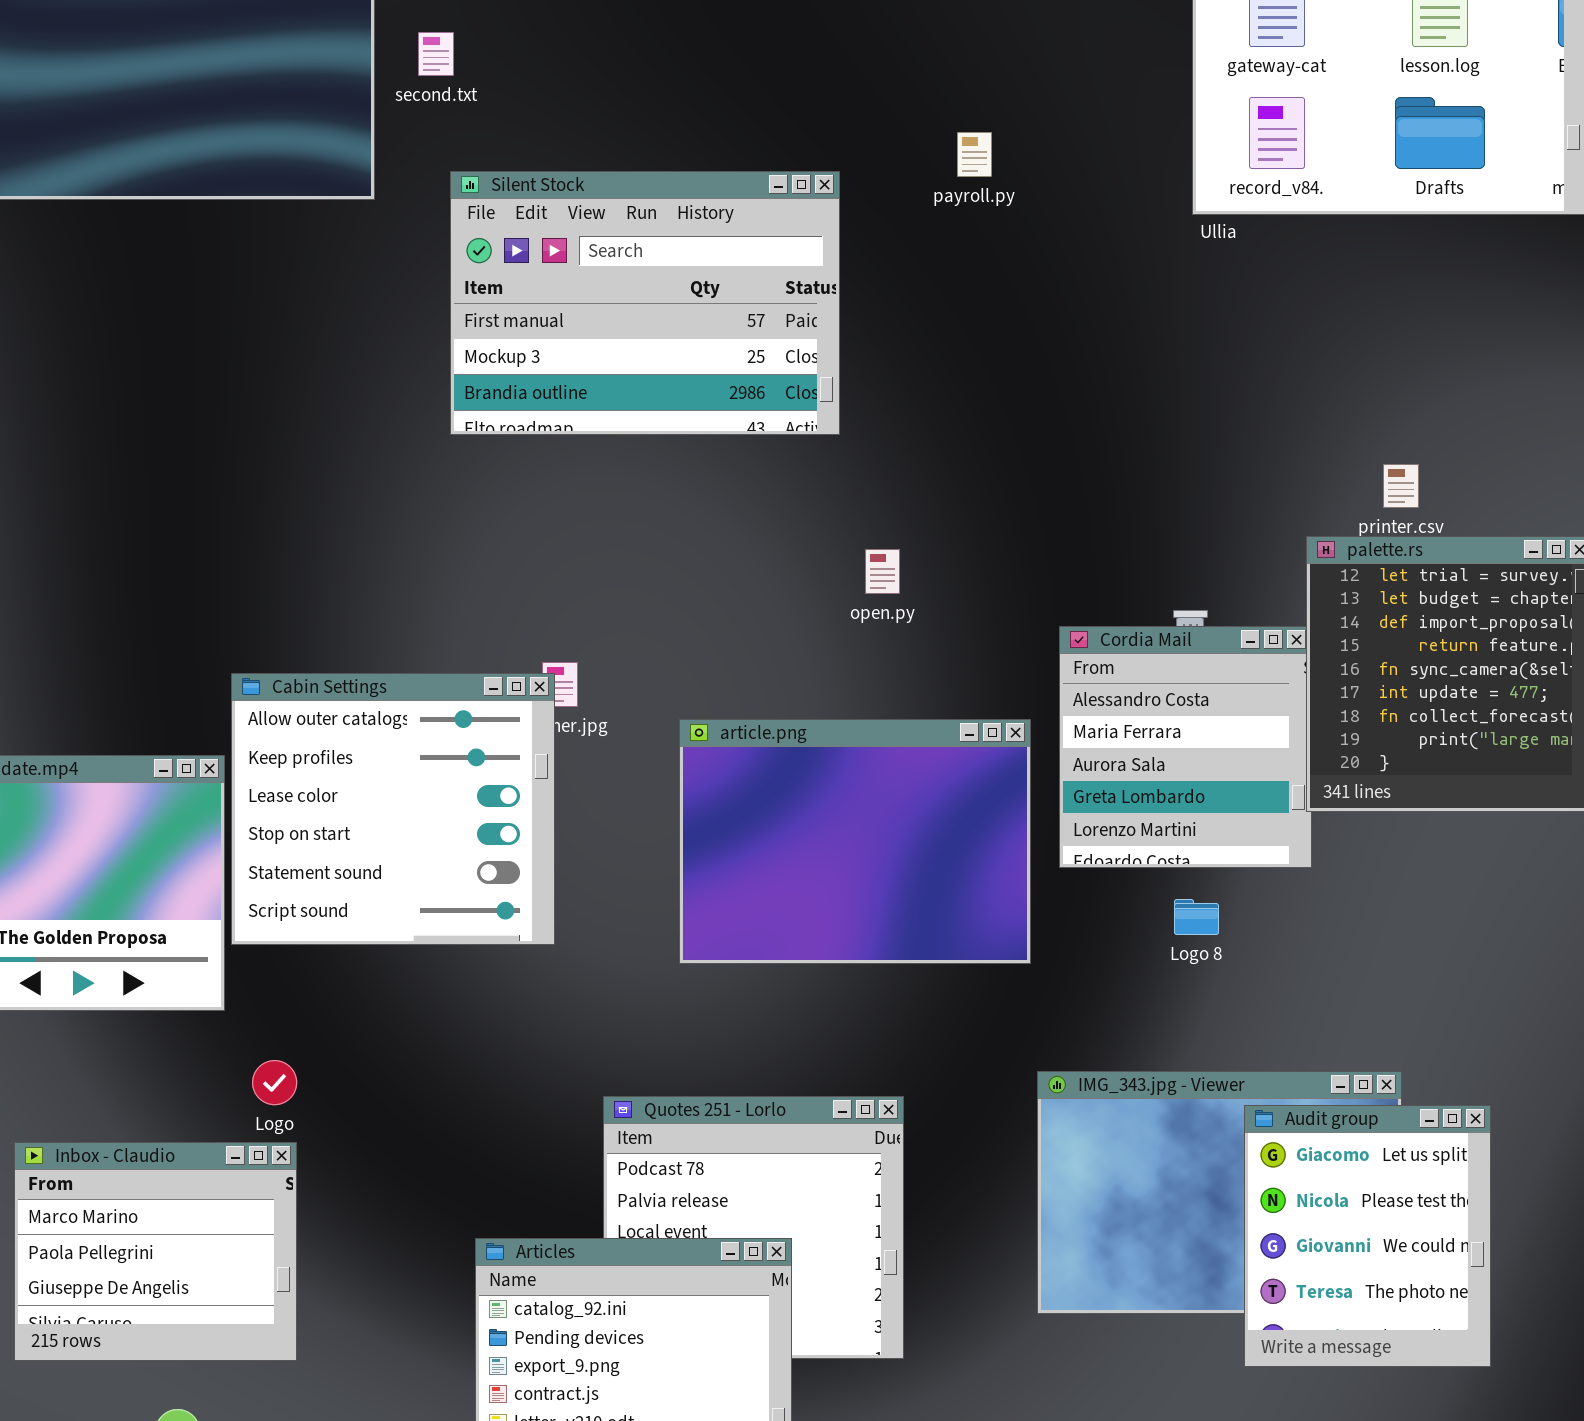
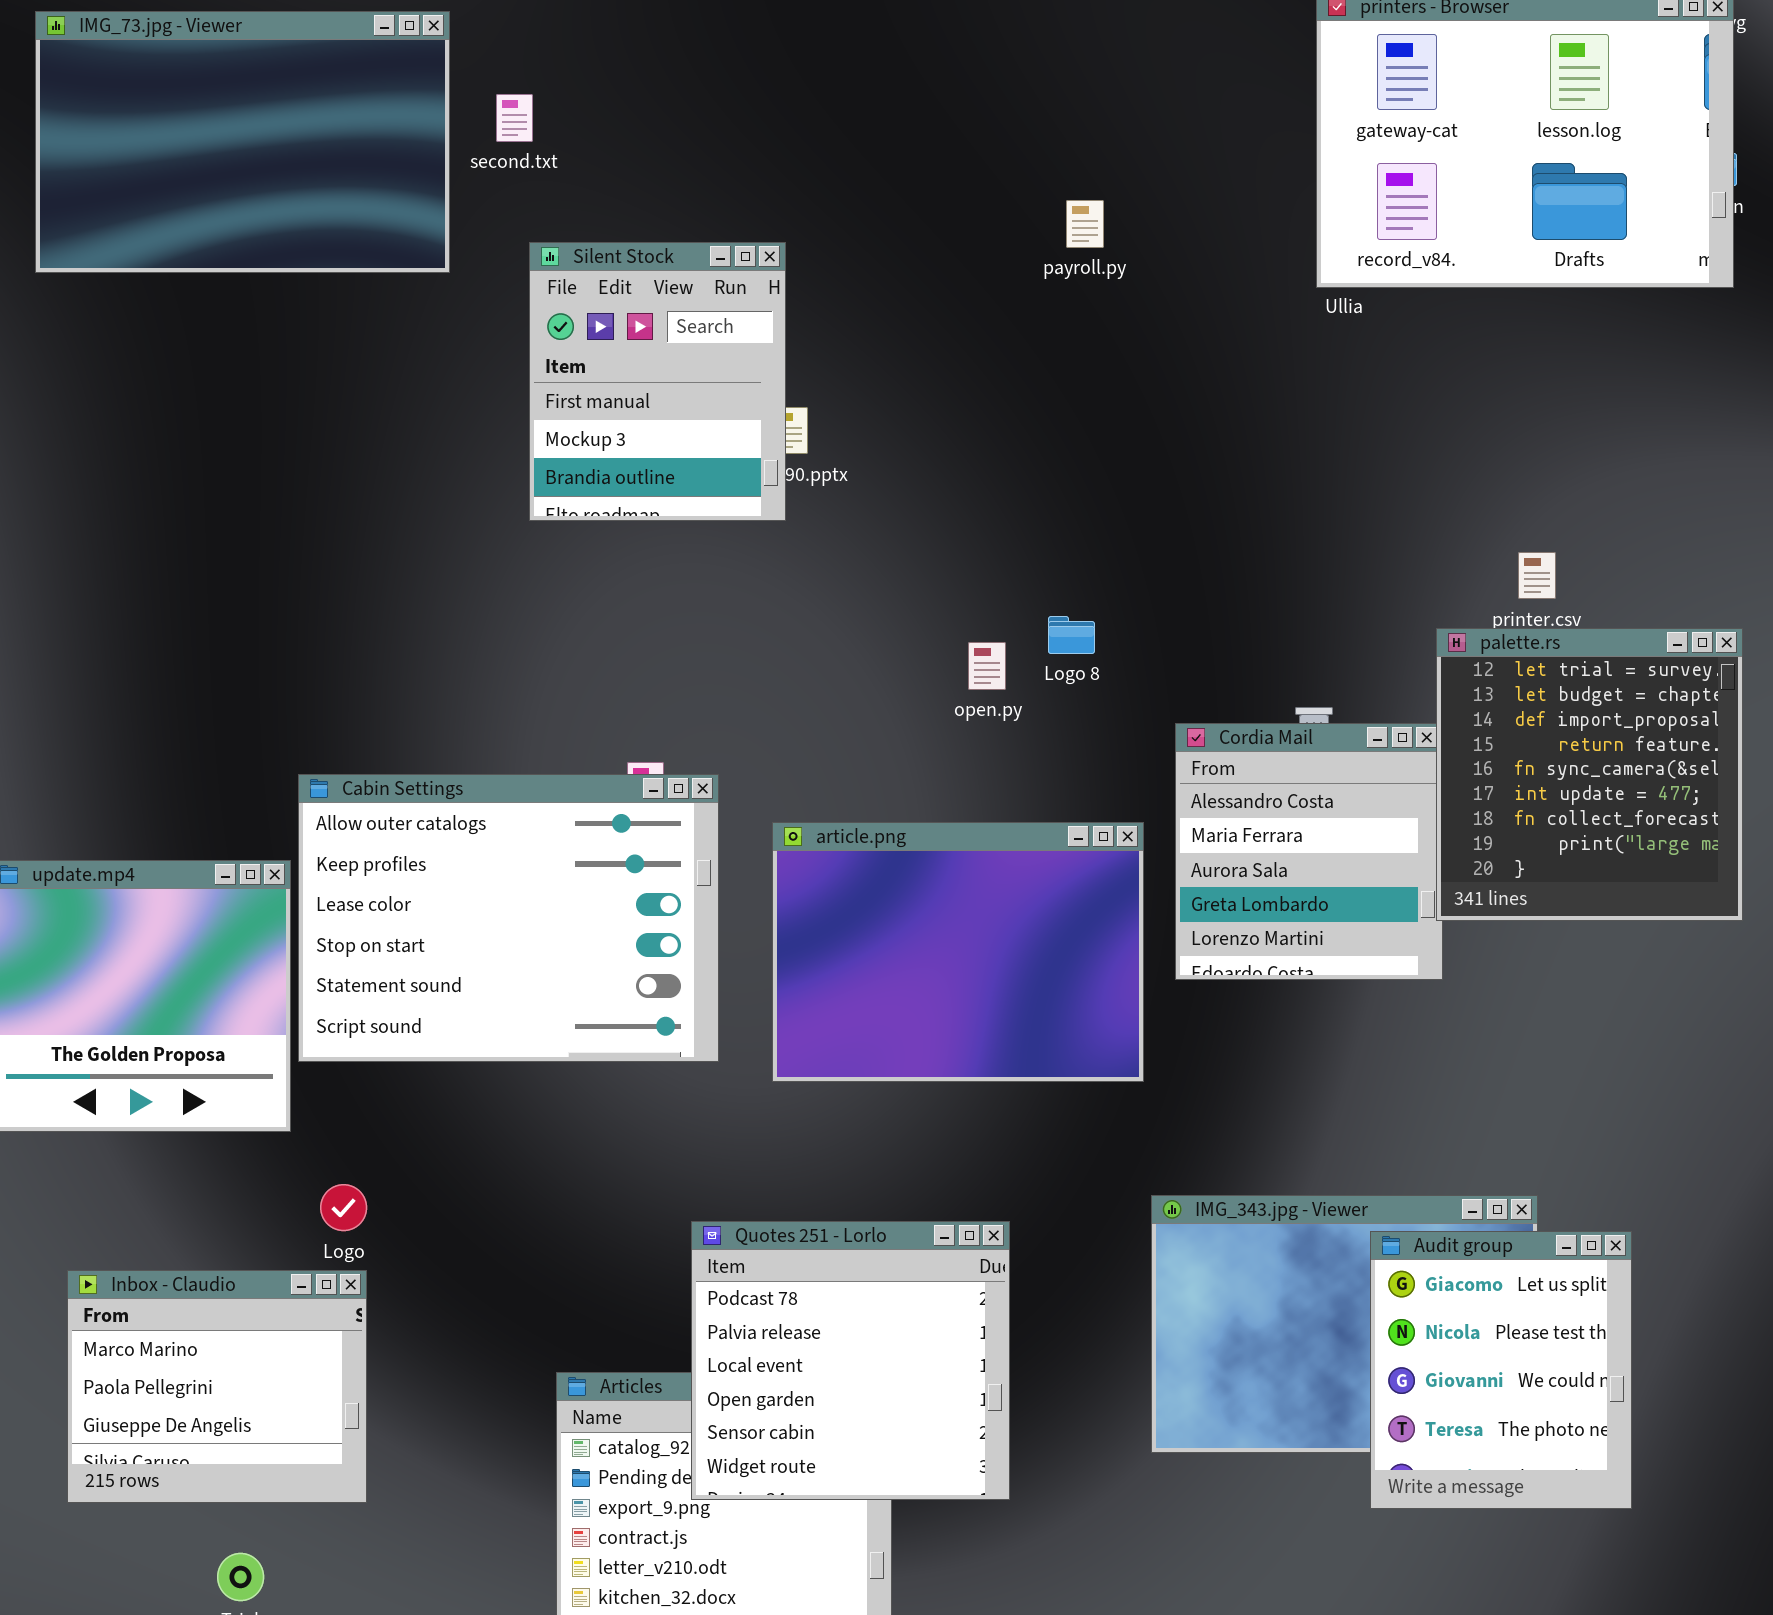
Silent Stock: [450,171,840,435] -> [529,242,786,521], resized
Cabin Settings: [231,673,555,945] -> [298,774,719,1062], resized
Logo 8: [1174,899,1219,935] -> [1048,616,1095,654], moved
Quotes 251 - Lorlo: [603,1096,904,1359] -> [691,1221,1010,1500], raised

